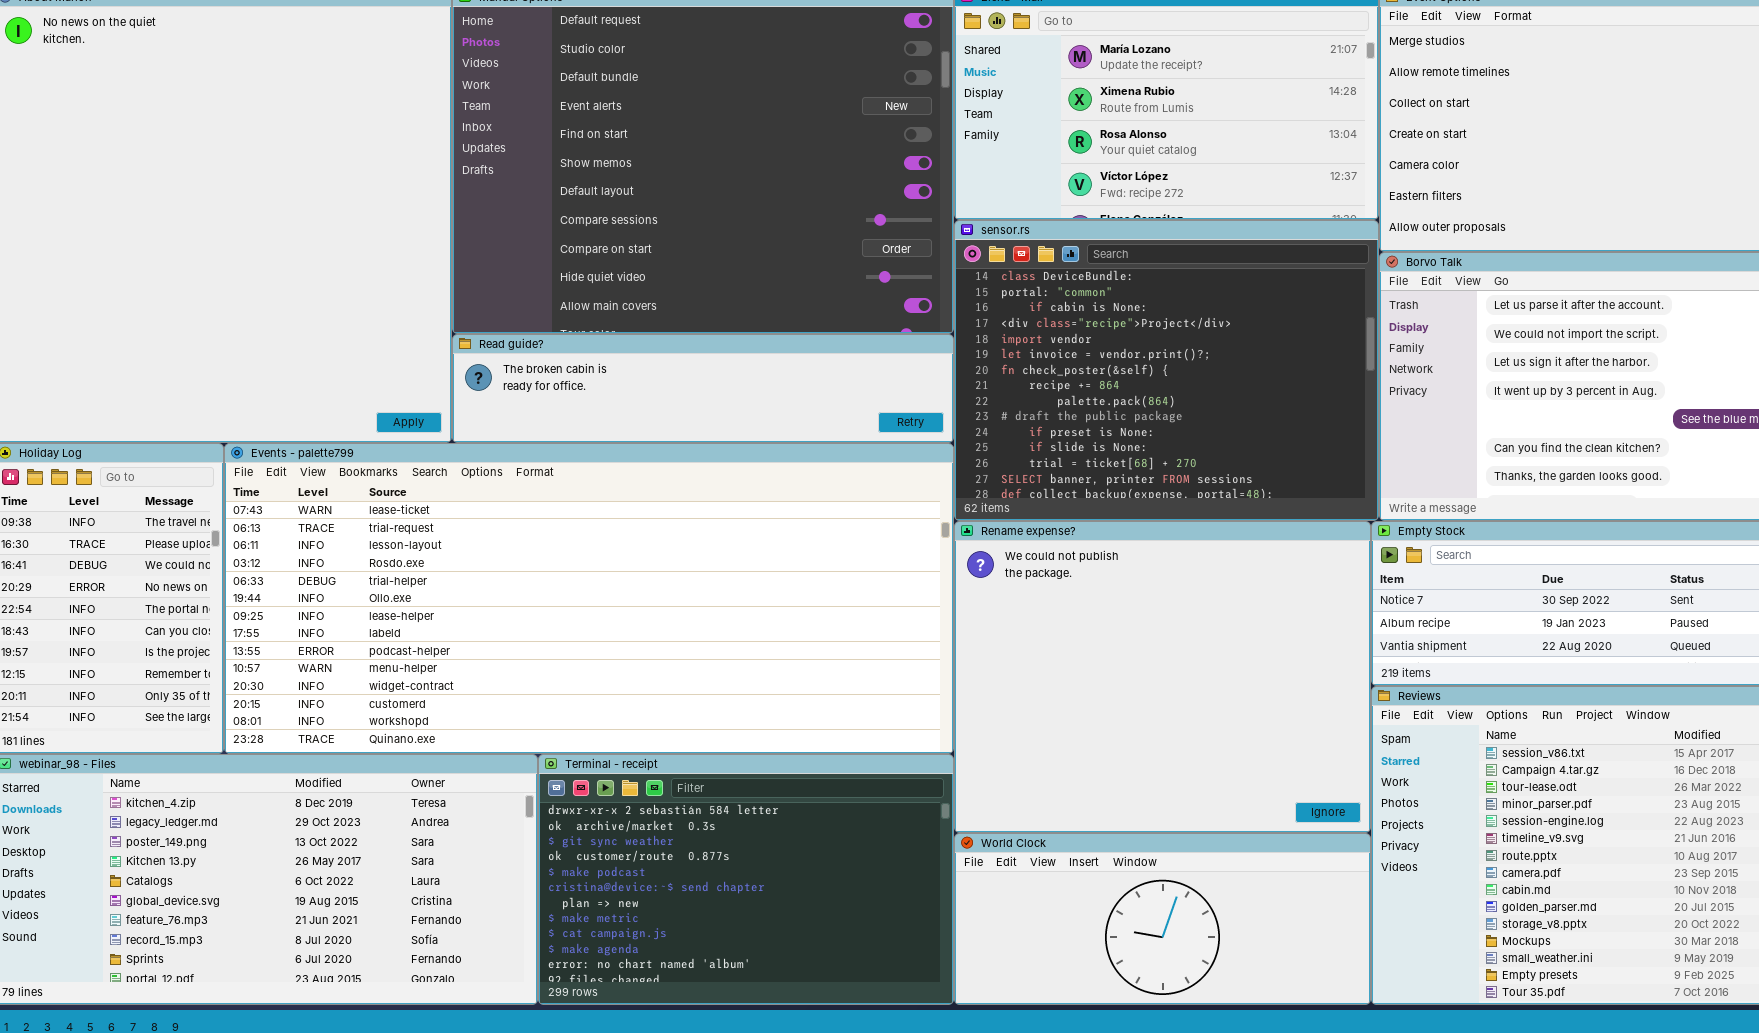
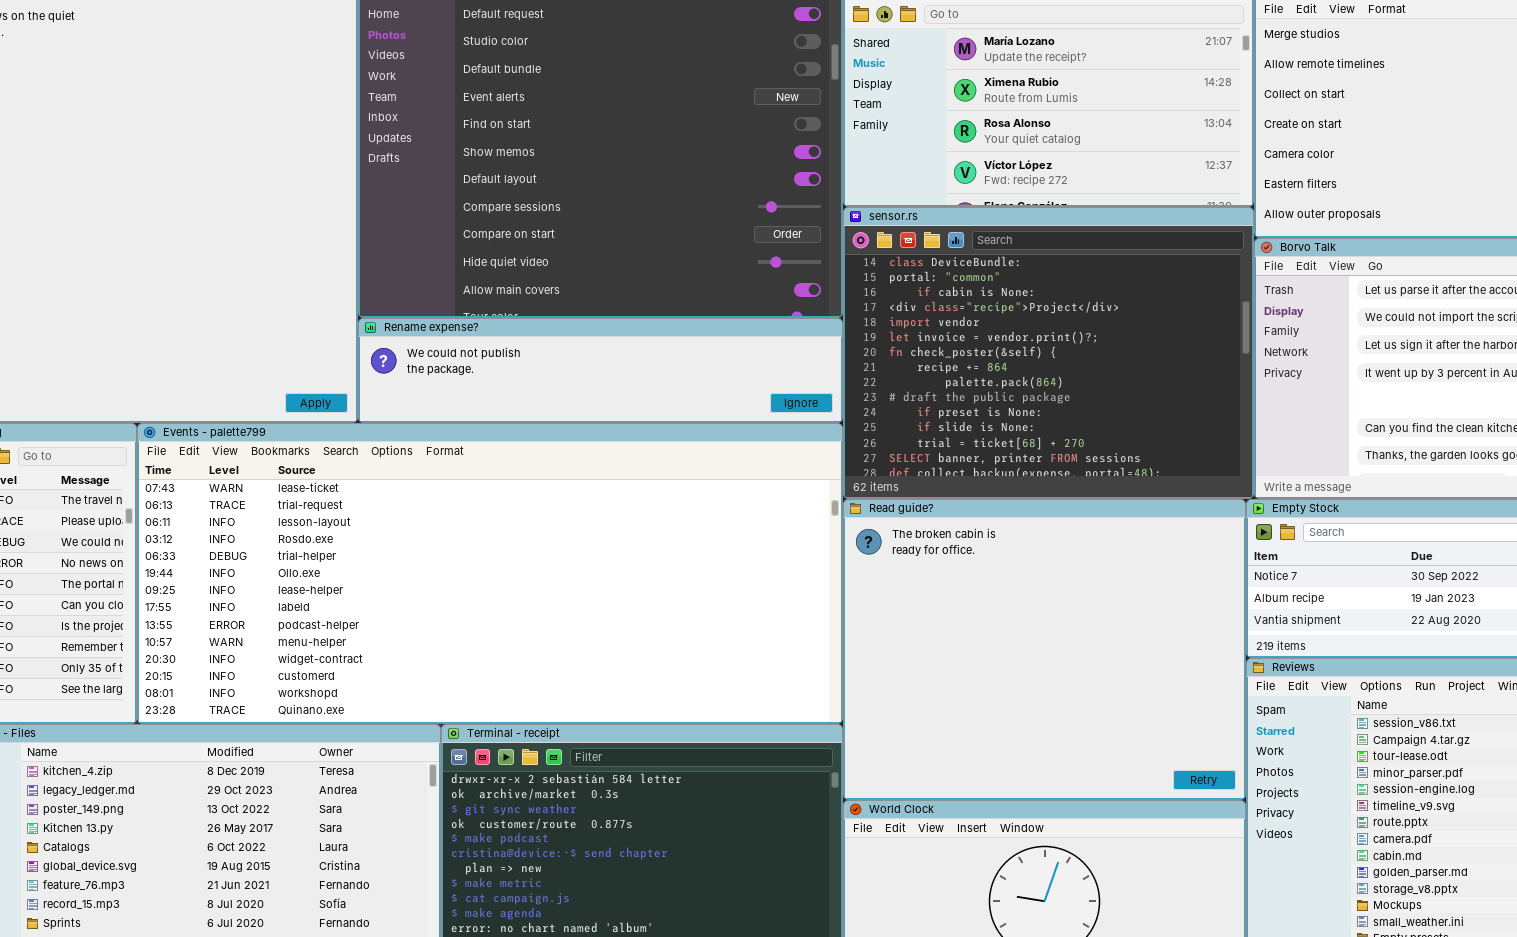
Read guide?: [452,334,954,443] -> [843,499,1246,800], moved, resized
Rename expense?: [954,521,1371,833] -> [358,318,843,423], moved, resized

